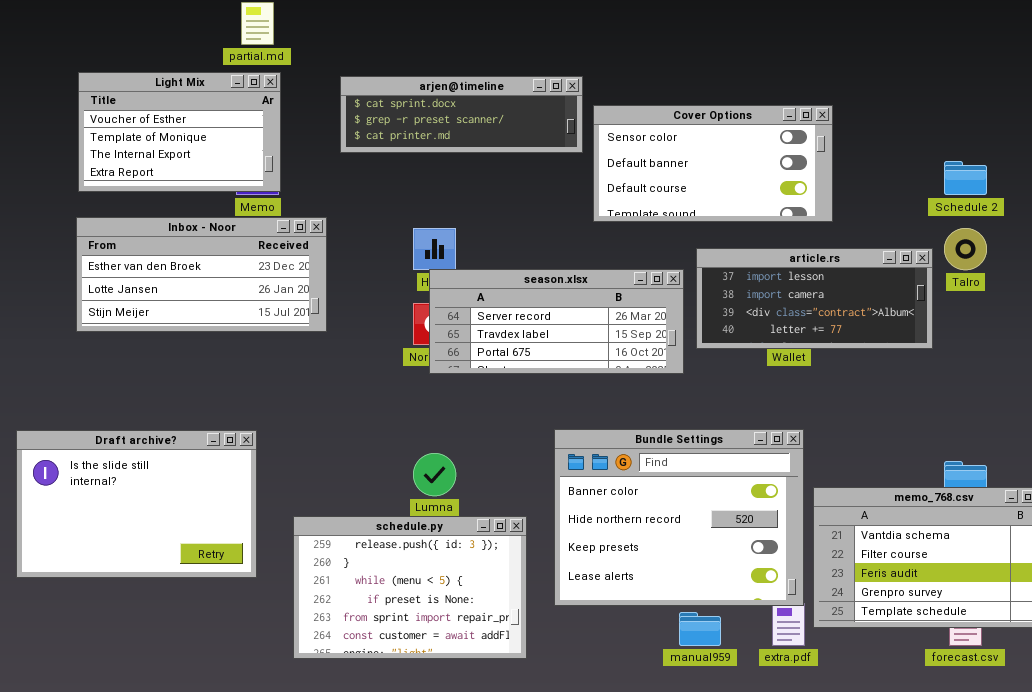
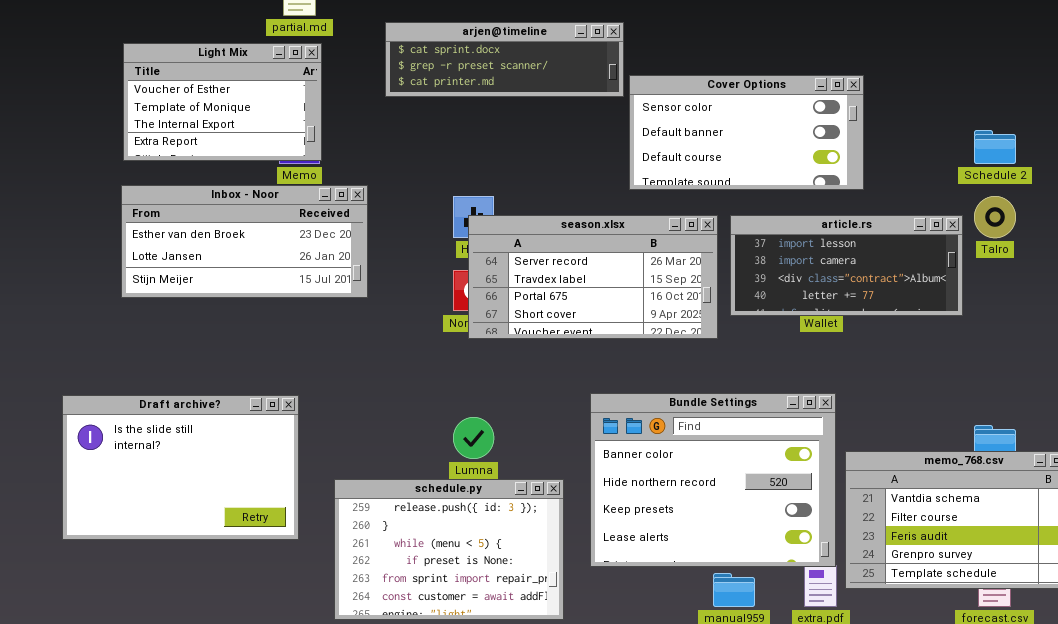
arjen@timeline: [340,76,583,153] -> [385,22,624,97], moved
season.xlsx: [429,269,684,374] -> [468,215,718,339], resized

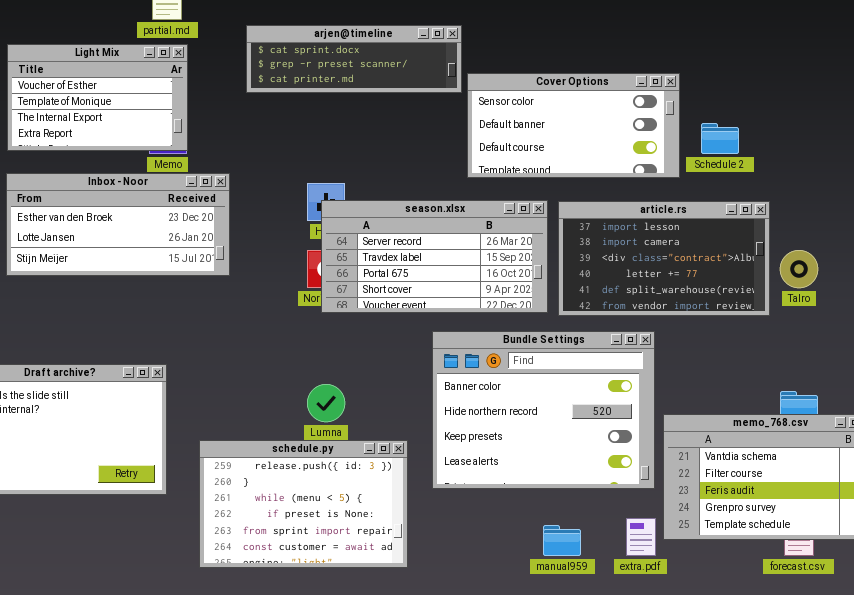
Schedule 2: [974,130,1016,164] -> [701,123,739,154], moved
Talro: [974,196,1016,238] -> [780,250,818,288], moved
article.rs: [730,215,963,316] -> [558,201,770,316], resized
Bundle Settings: [590,393,836,567] -> [432,331,655,489], moved

